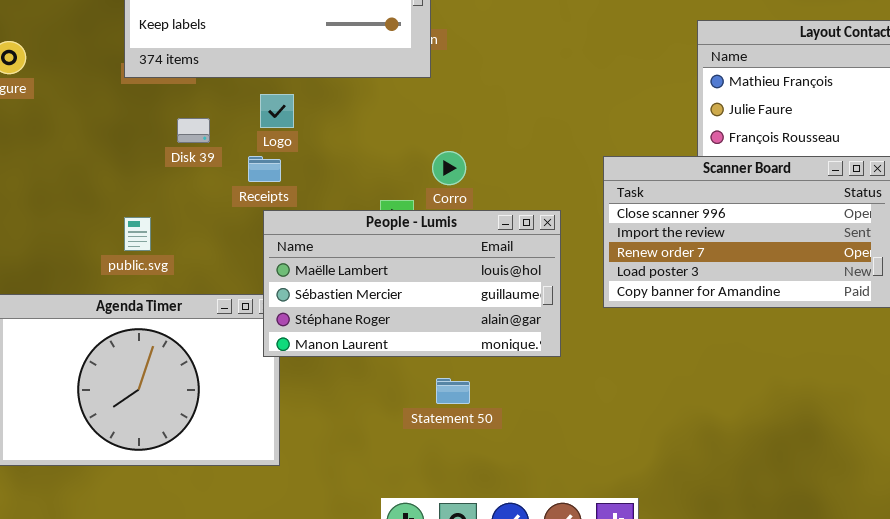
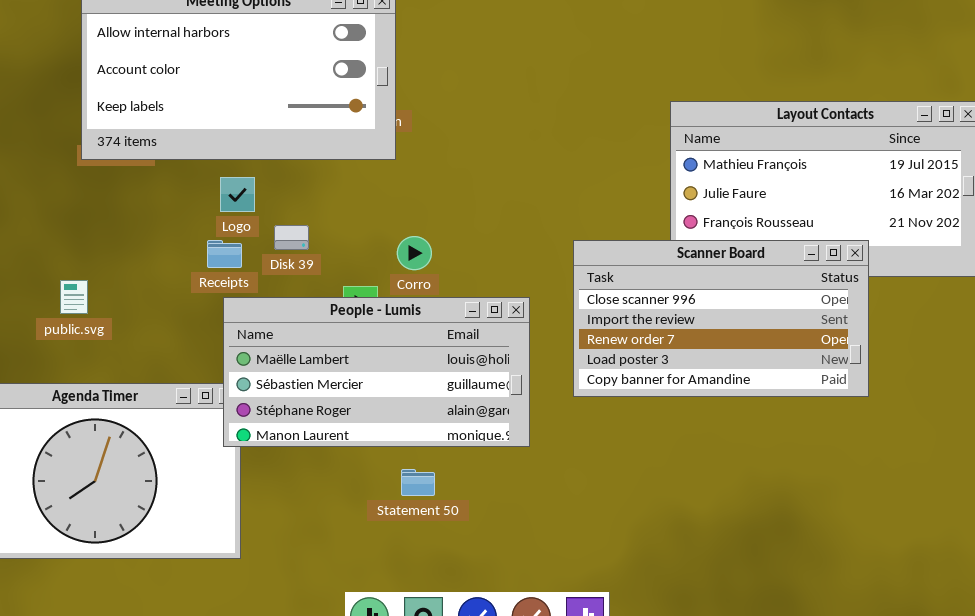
Disk 39: [177,118,210,143] -> [274,225,309,250], moved
public.svg: [124,217,151,251] -> [60,280,88,314], moved

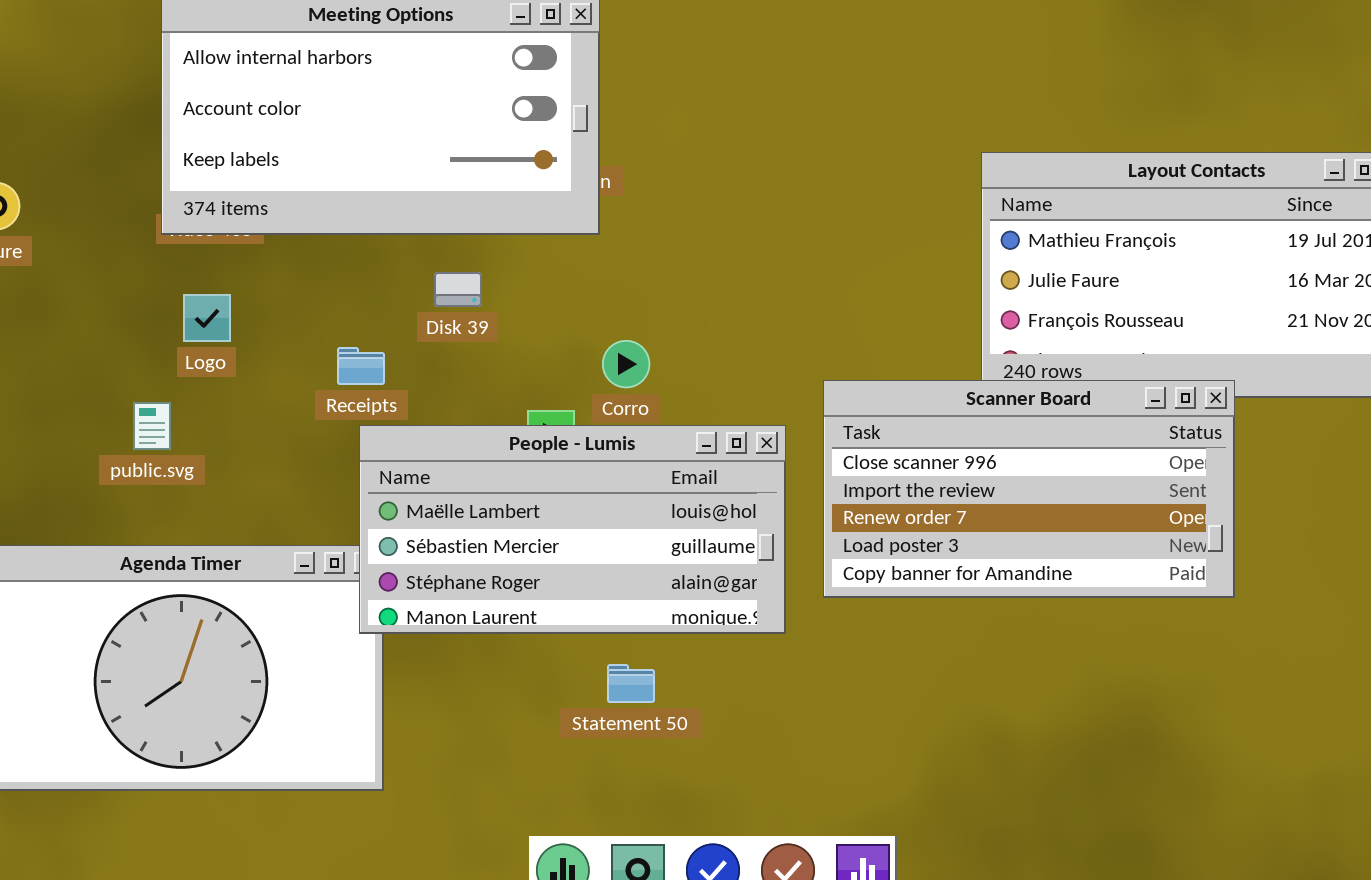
Logo: [220,177,255,212] -> [183,294,231,342], moved
Disk 39: [274,225,309,250] -> [434,272,482,307], moved
Scanner Board: [573,240,869,397] -> [823,380,1235,598], moved

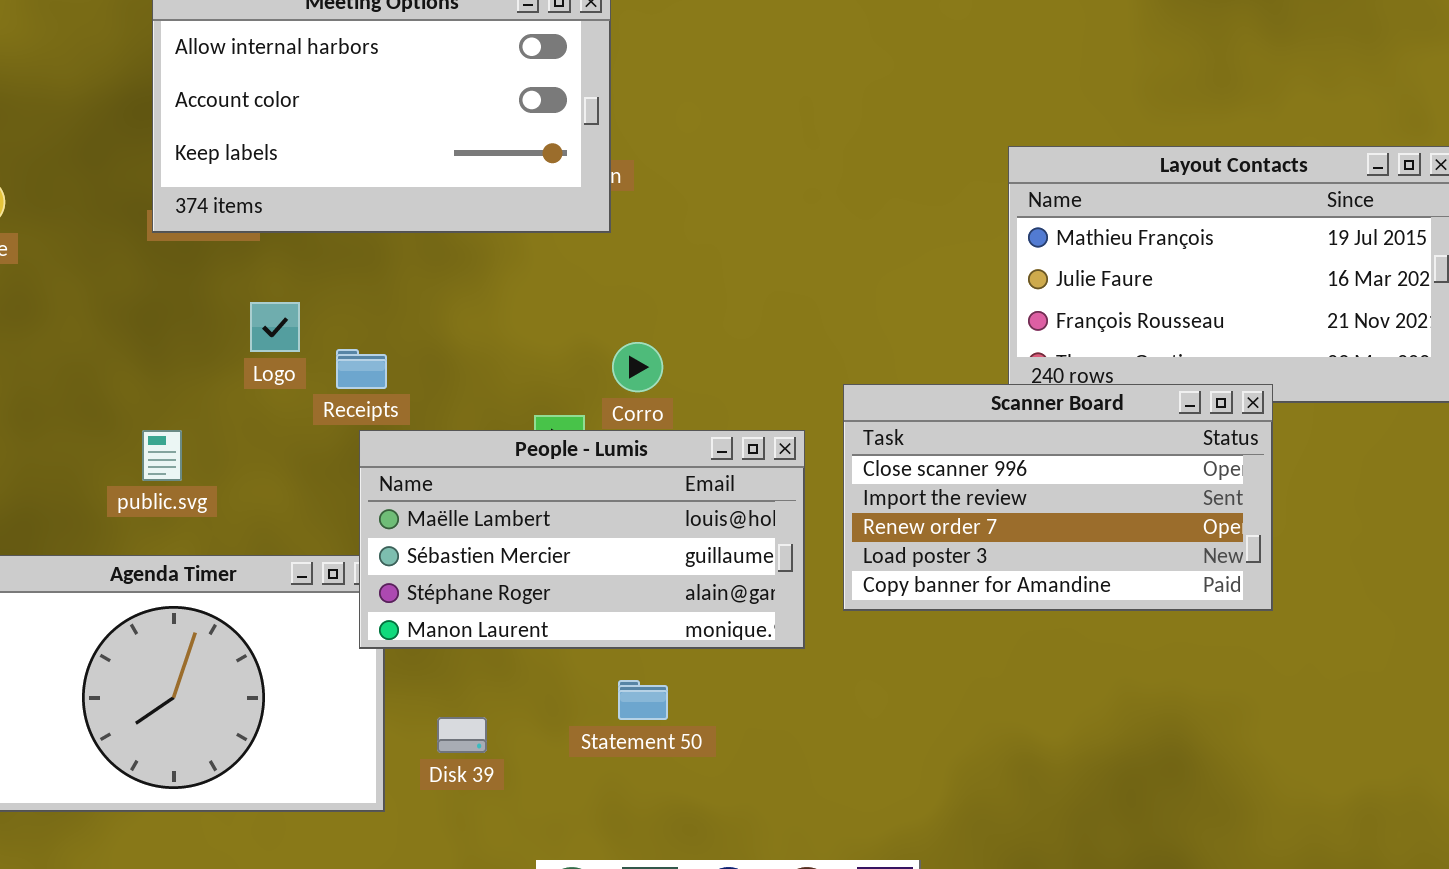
Disk 39: [434,272,482,307] -> [437,717,487,753], moved
Logo: [183,294,231,342] -> [250,302,300,352], moved
public.svg: [133,402,171,450] -> [142,430,182,481], moved

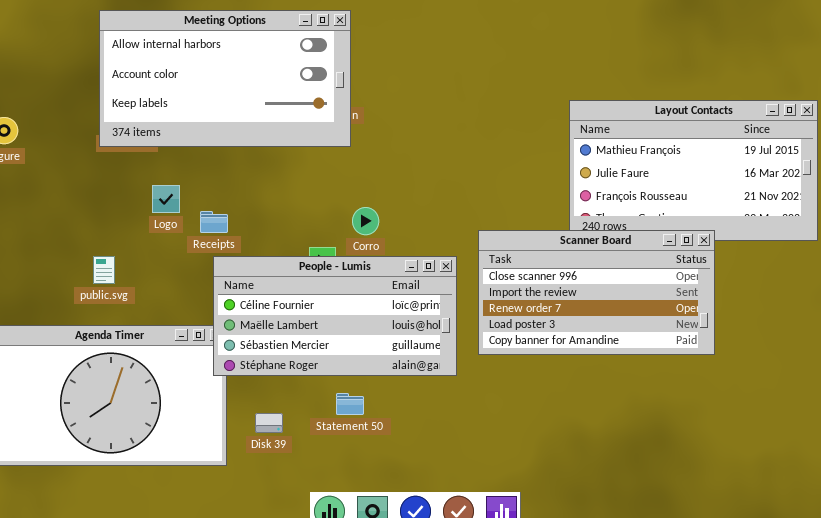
People - Lumis: [359,430,805,649] -> [213,256,457,376], scrolled up 1 row
Statement 50: [618,680,668,720] -> [336,393,364,415], moved

